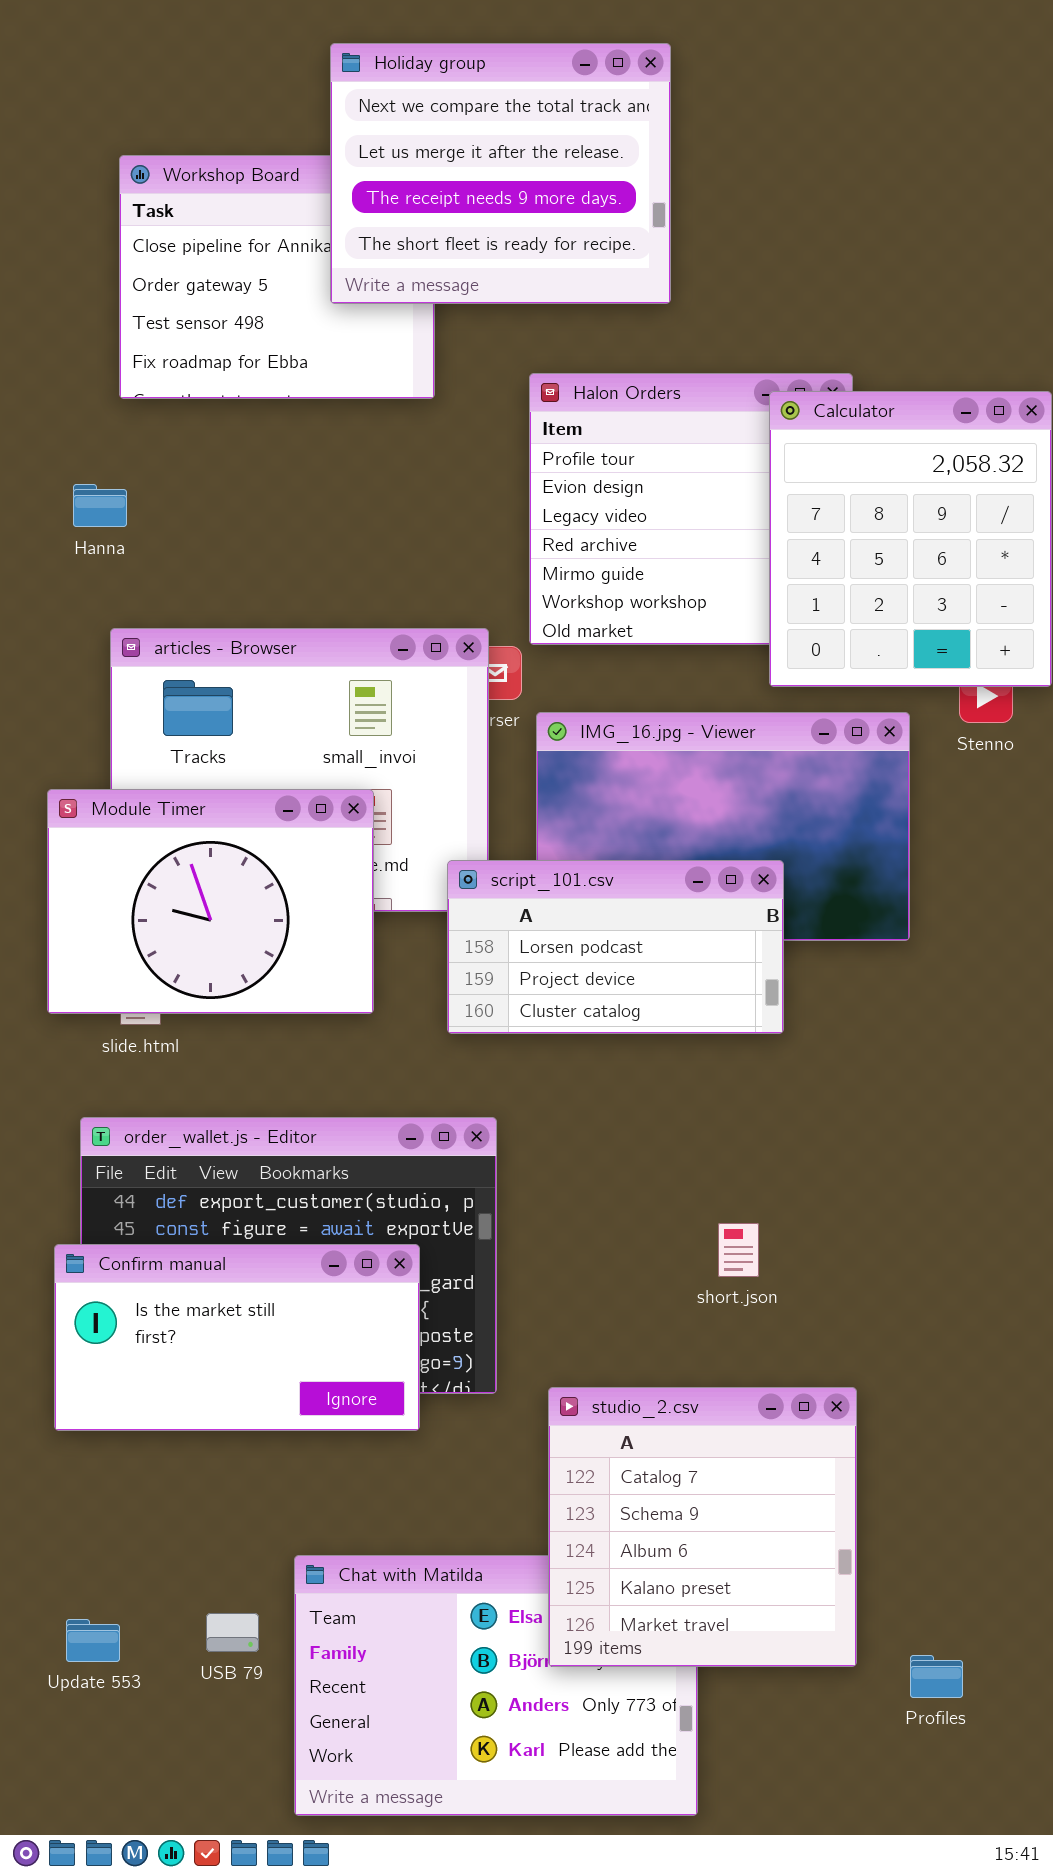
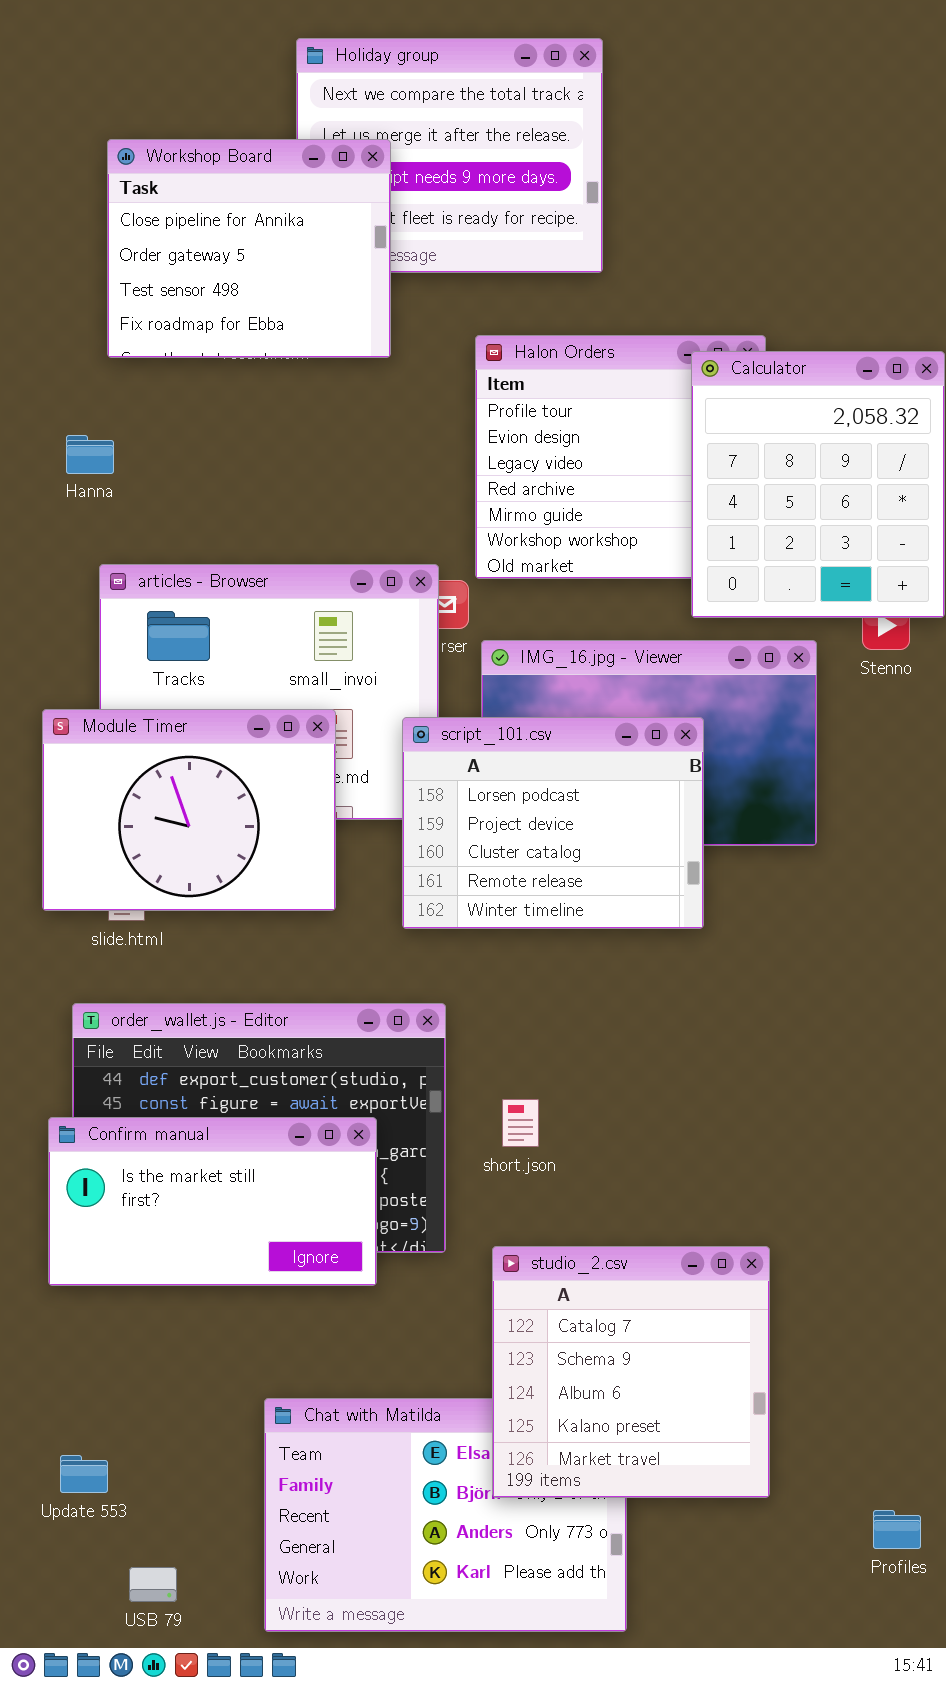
Workshop Board: [119,155,435,399] -> [107,139,391,358], raised
script_101.csv: [447,860,784,1034] -> [402,717,704,929], resized
short.json: [718,1223,759,1277] -> [502,1099,539,1147], moved
USB 79: [206,1613,259,1652] -> [129,1567,177,1602], moved
Profiles: [910,1655,963,1698] -> [873,1510,921,1549], moved

